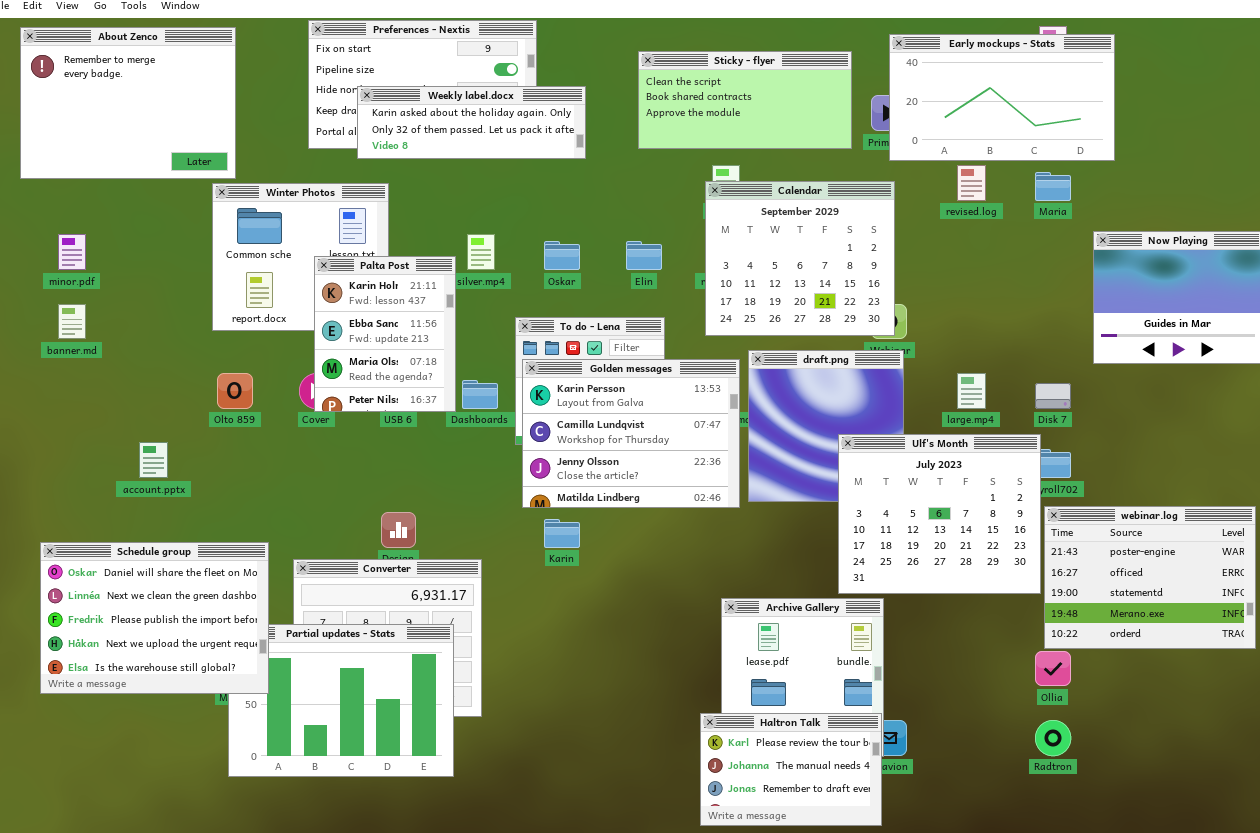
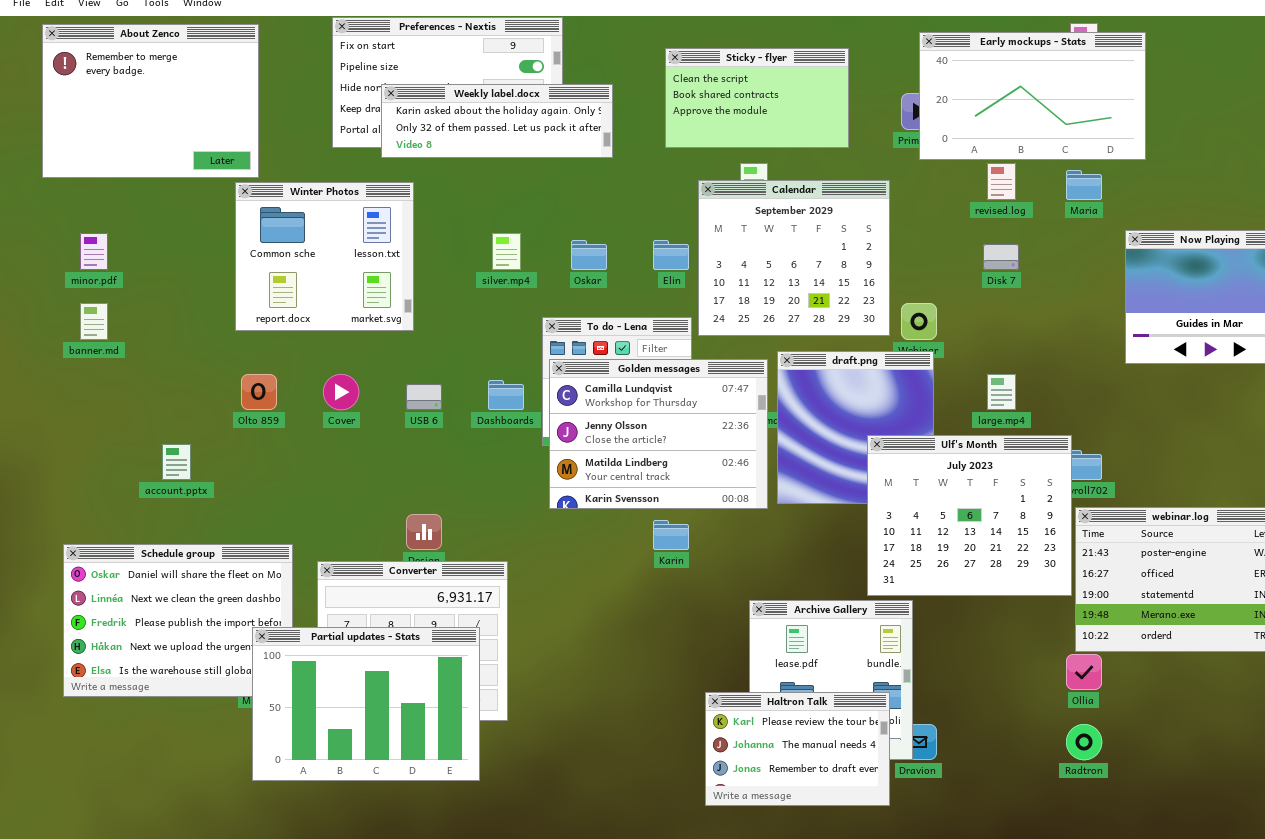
Sticky - flyer: [638,51,852,149] -> [665,48,849,148], resized
Calendar: [705,181,895,336] -> [698,180,890,336], moved
Palta Post: [314,256,456,412] -> none, closed
Golden messages: [522,359,740,508] -> [549,359,768,509], scrolled down 1 row
Disk 7: [1035,383,1071,409] -> [983,244,1019,270], moved
Karin: [544,519,580,548] -> [653,520,689,550], moved
Partial updates - Stats: [228,624,454,777] -> [252,627,480,781], raised
Haltron Talk: [700,713,882,826] -> [705,692,890,806], moved

